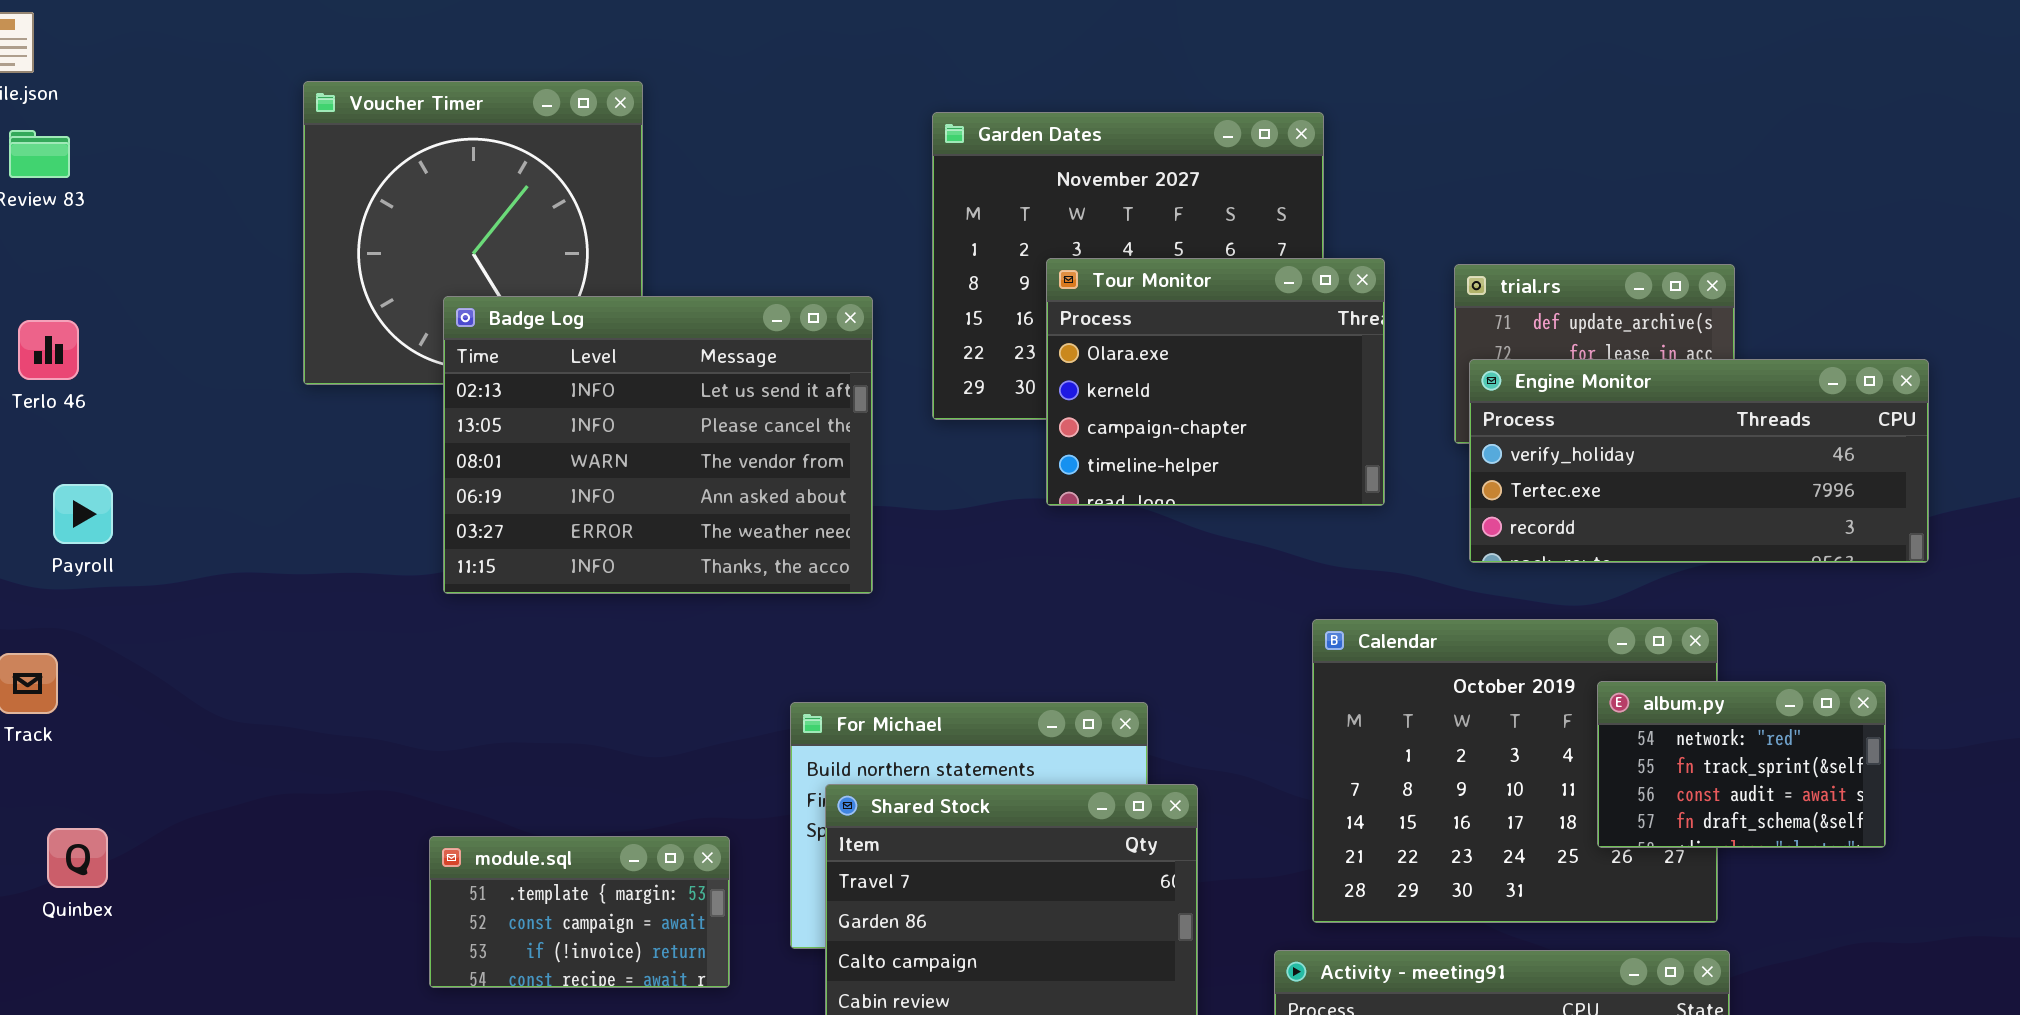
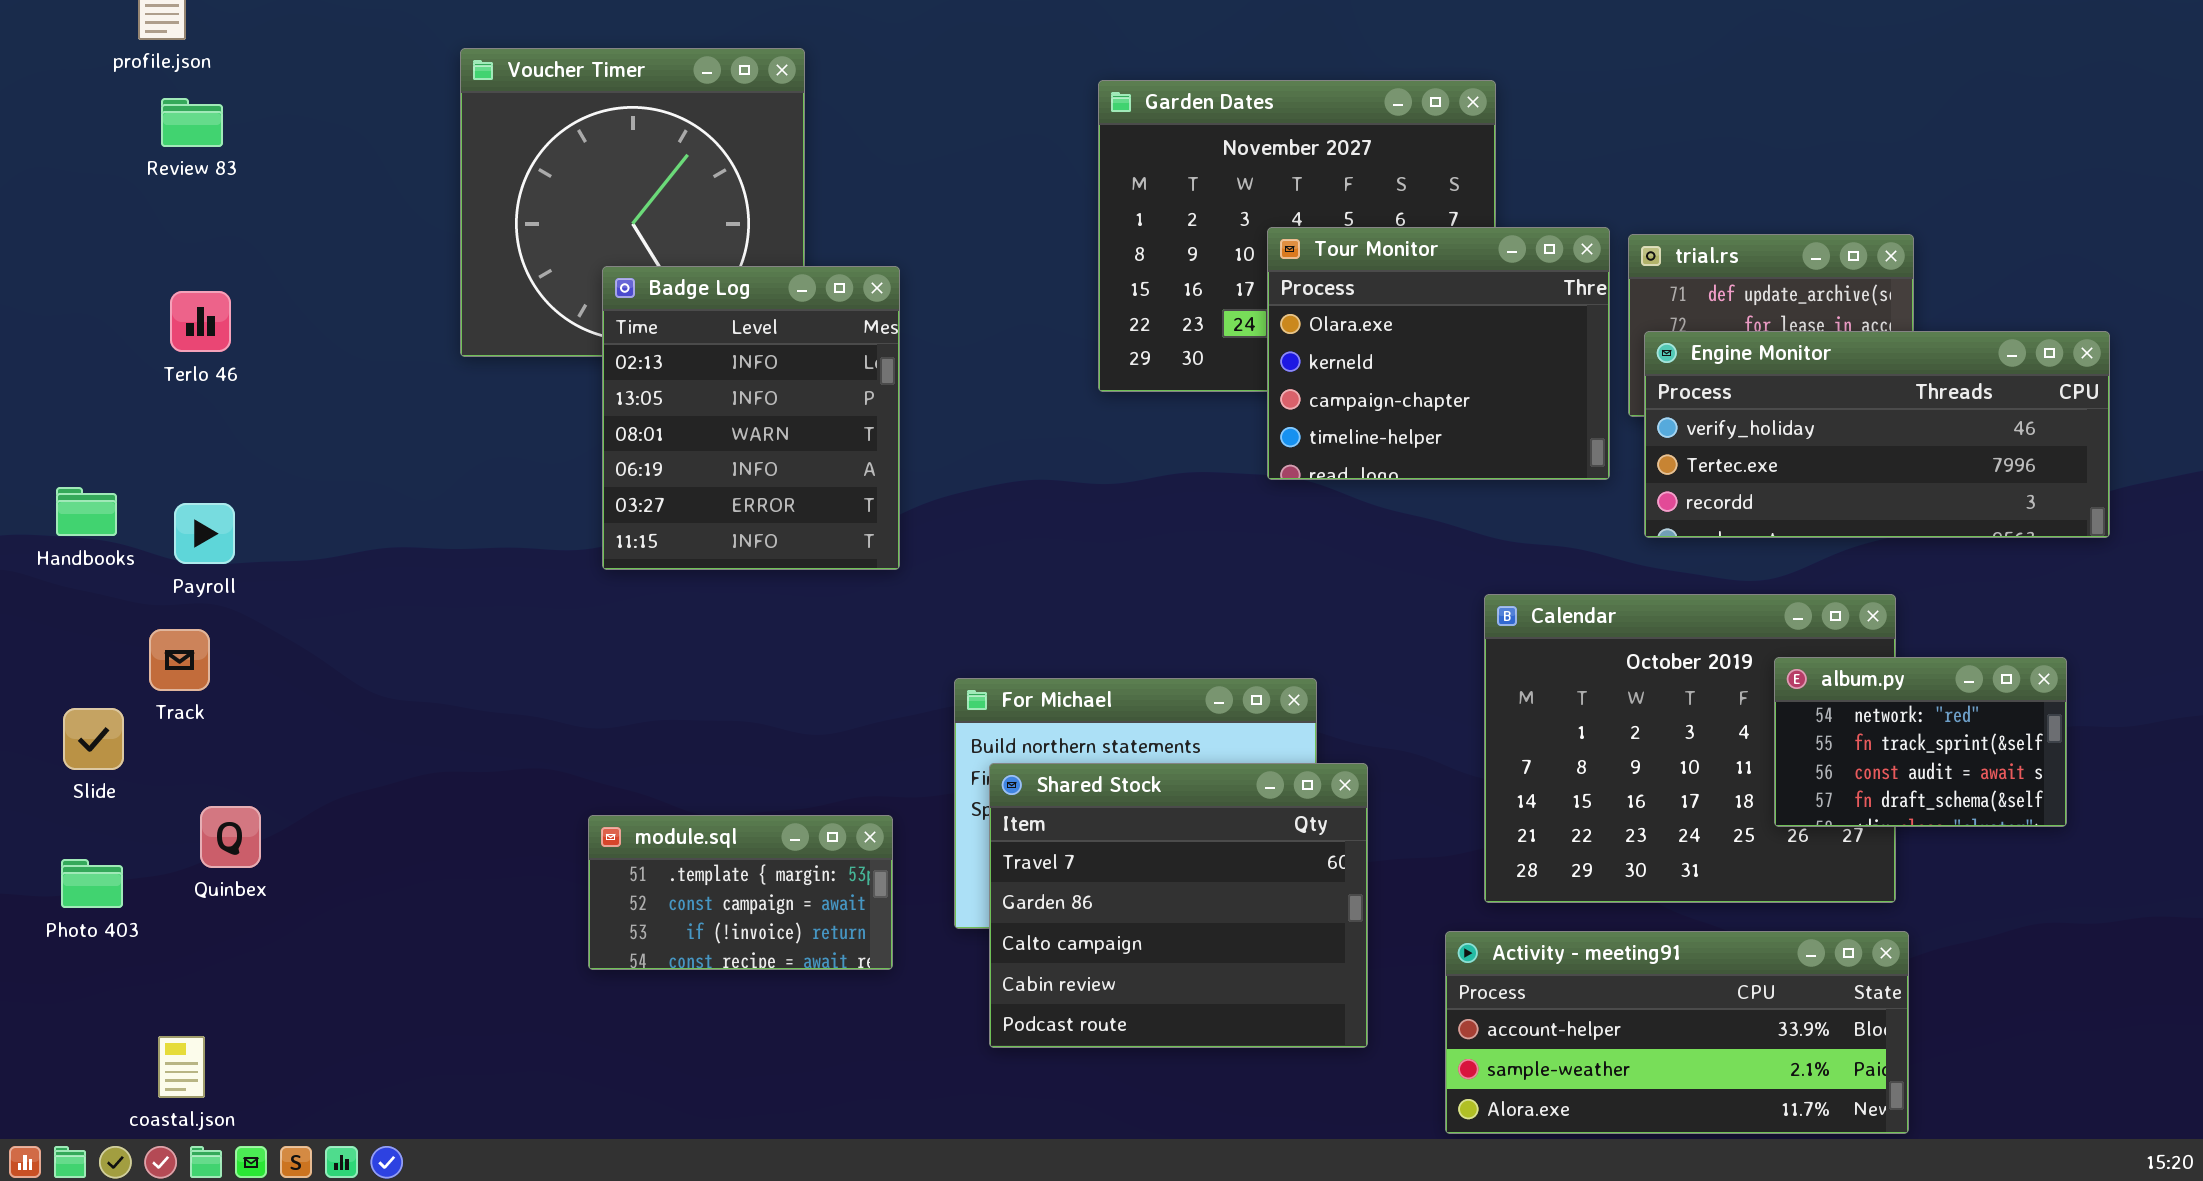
Tour Monitor: [1046,258,1385,506] -> [1267,227,1610,480], moved
Badge Log: [443,296,873,594] -> [602,266,900,570], resized
Payroll: [53,484,113,544] -> [174,503,235,564], moved

